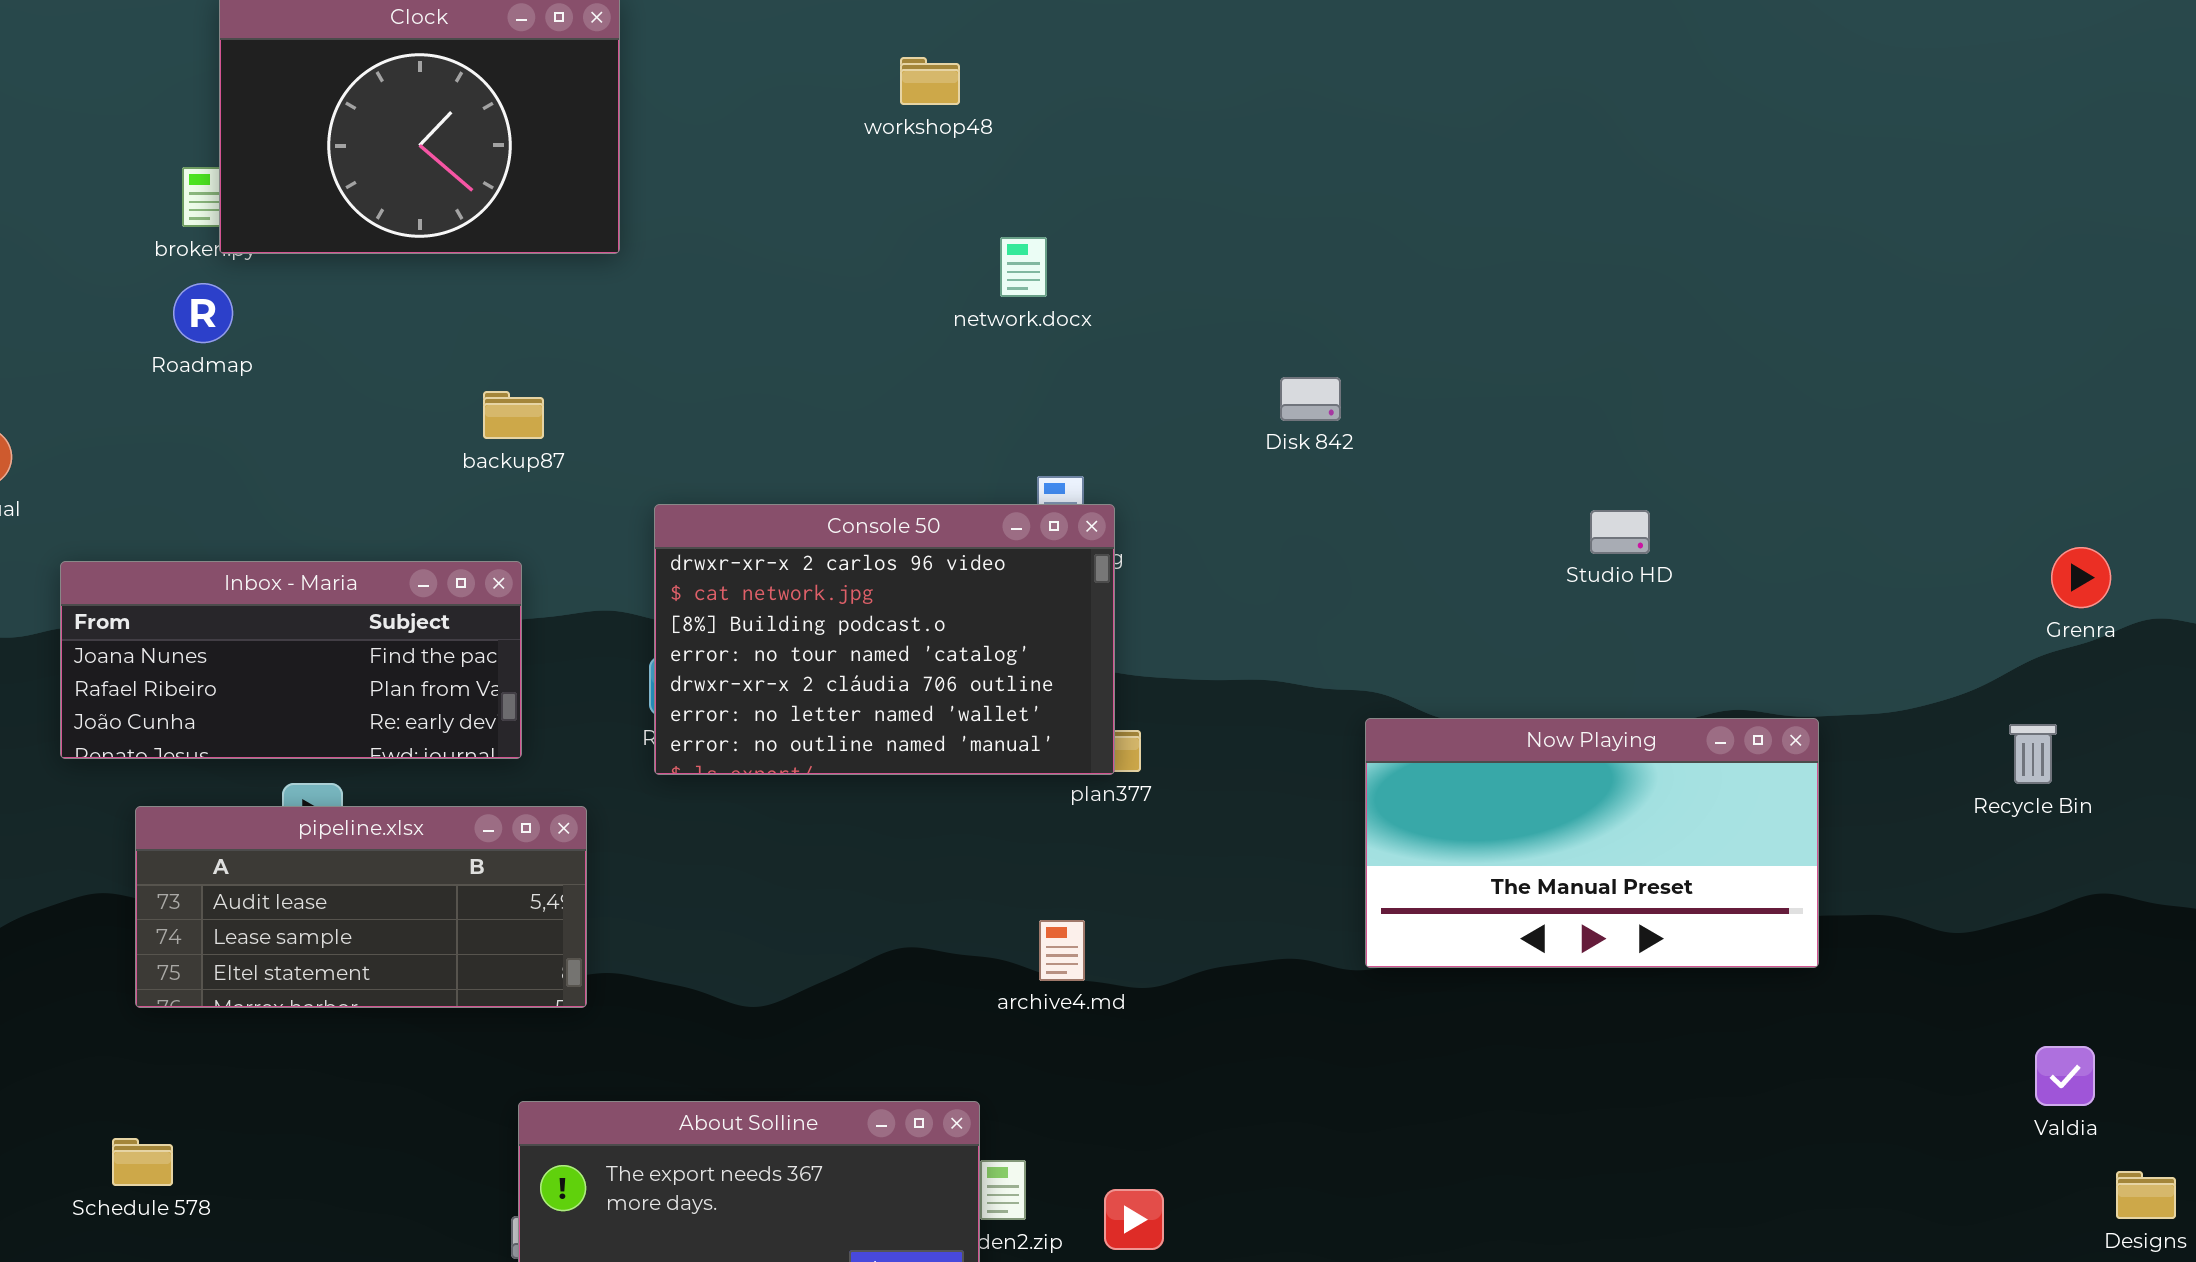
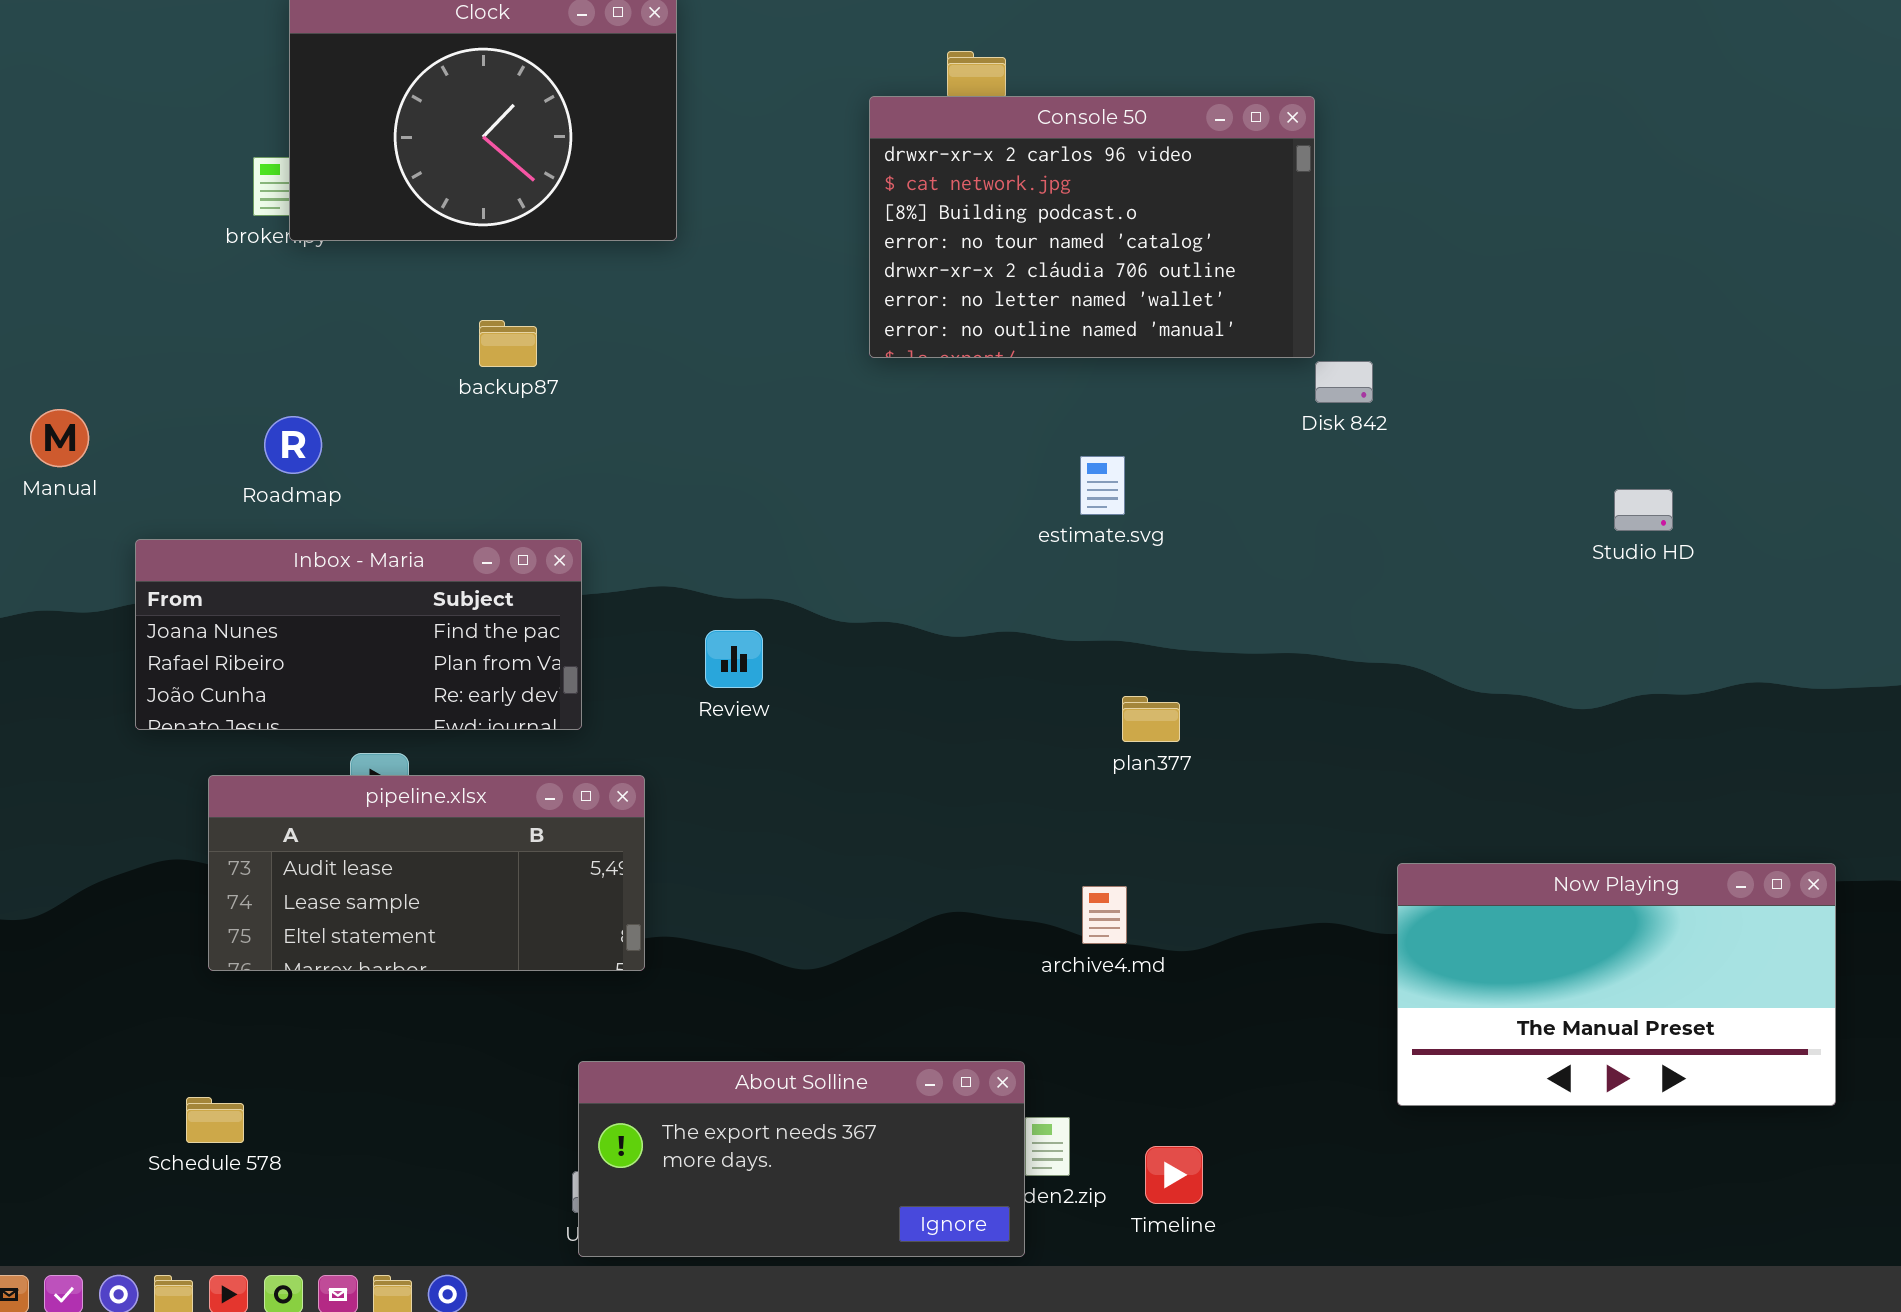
Roadmap: [173,283,233,343] -> [264,416,322,474], moved
backup87: [483,391,544,439] -> [479,320,537,367], moved
Console 50: [654,504,1115,775] -> [869,96,1315,358], moved
Now Playing: [1365,718,1819,968] -> [1397,863,1836,1106], moved

